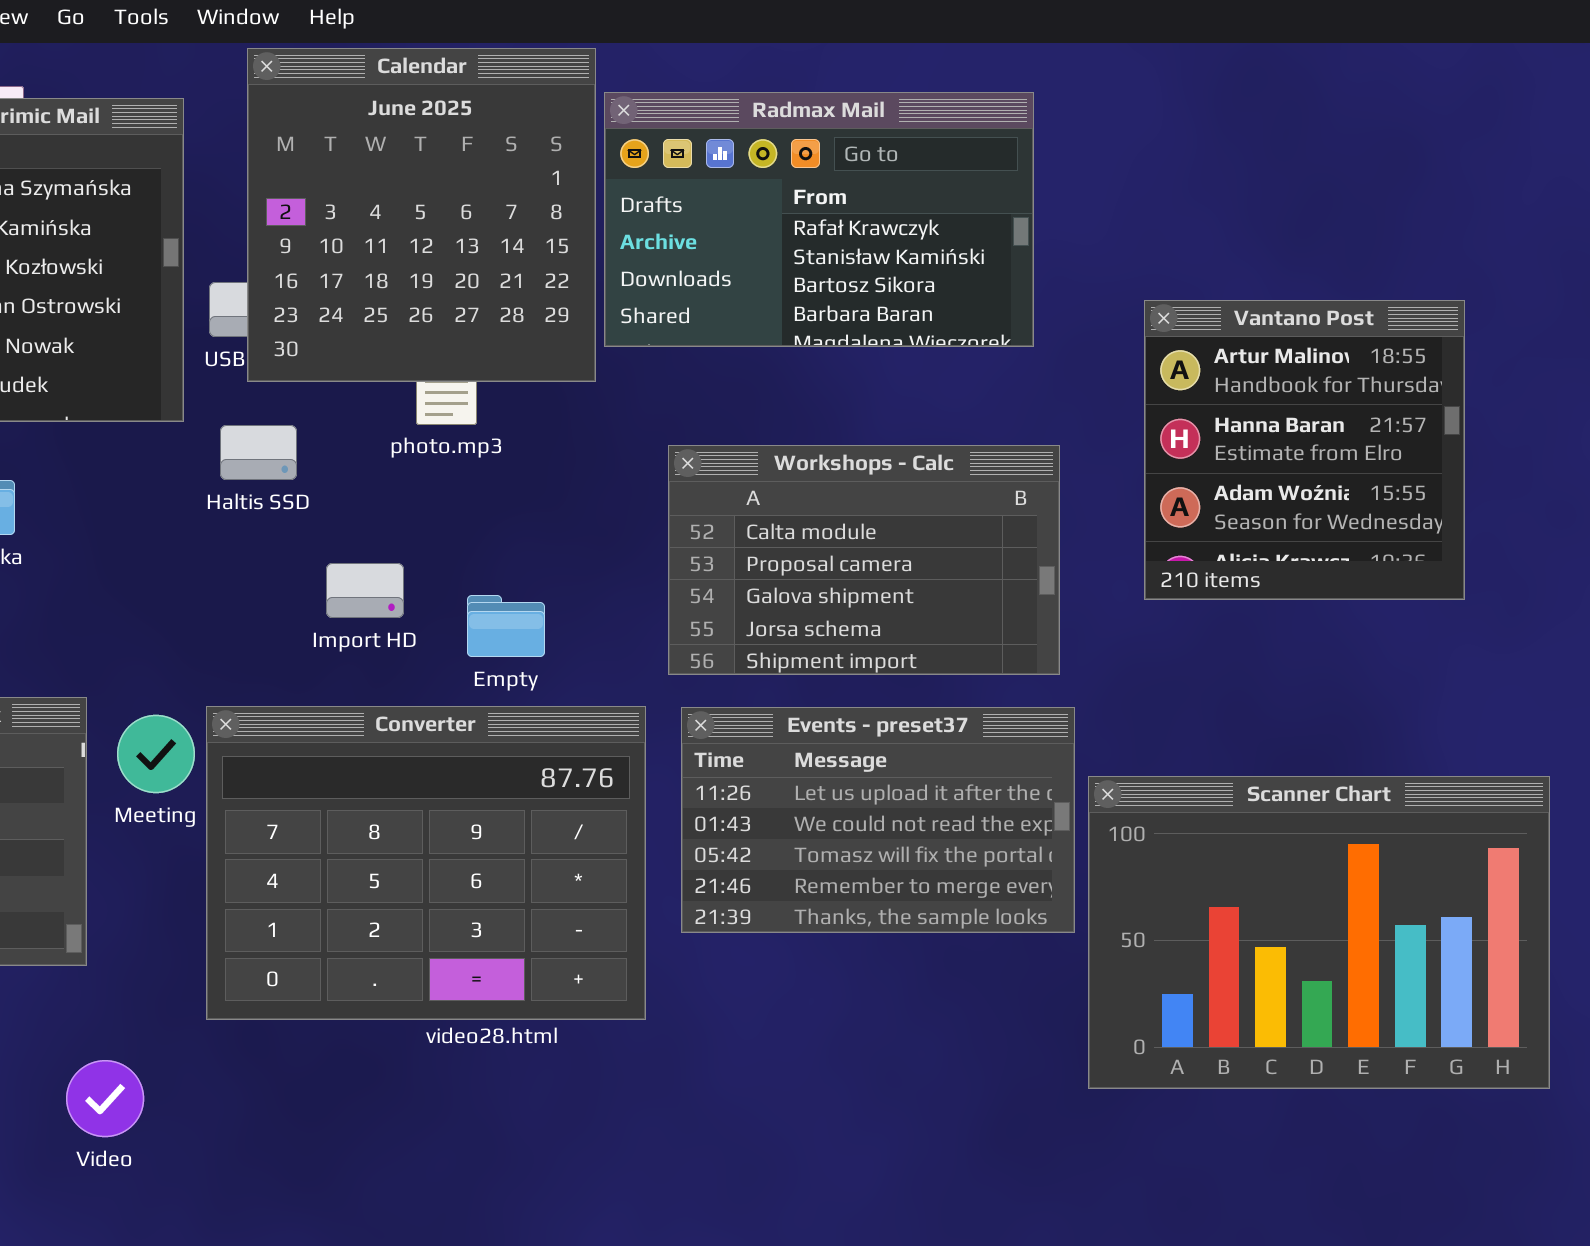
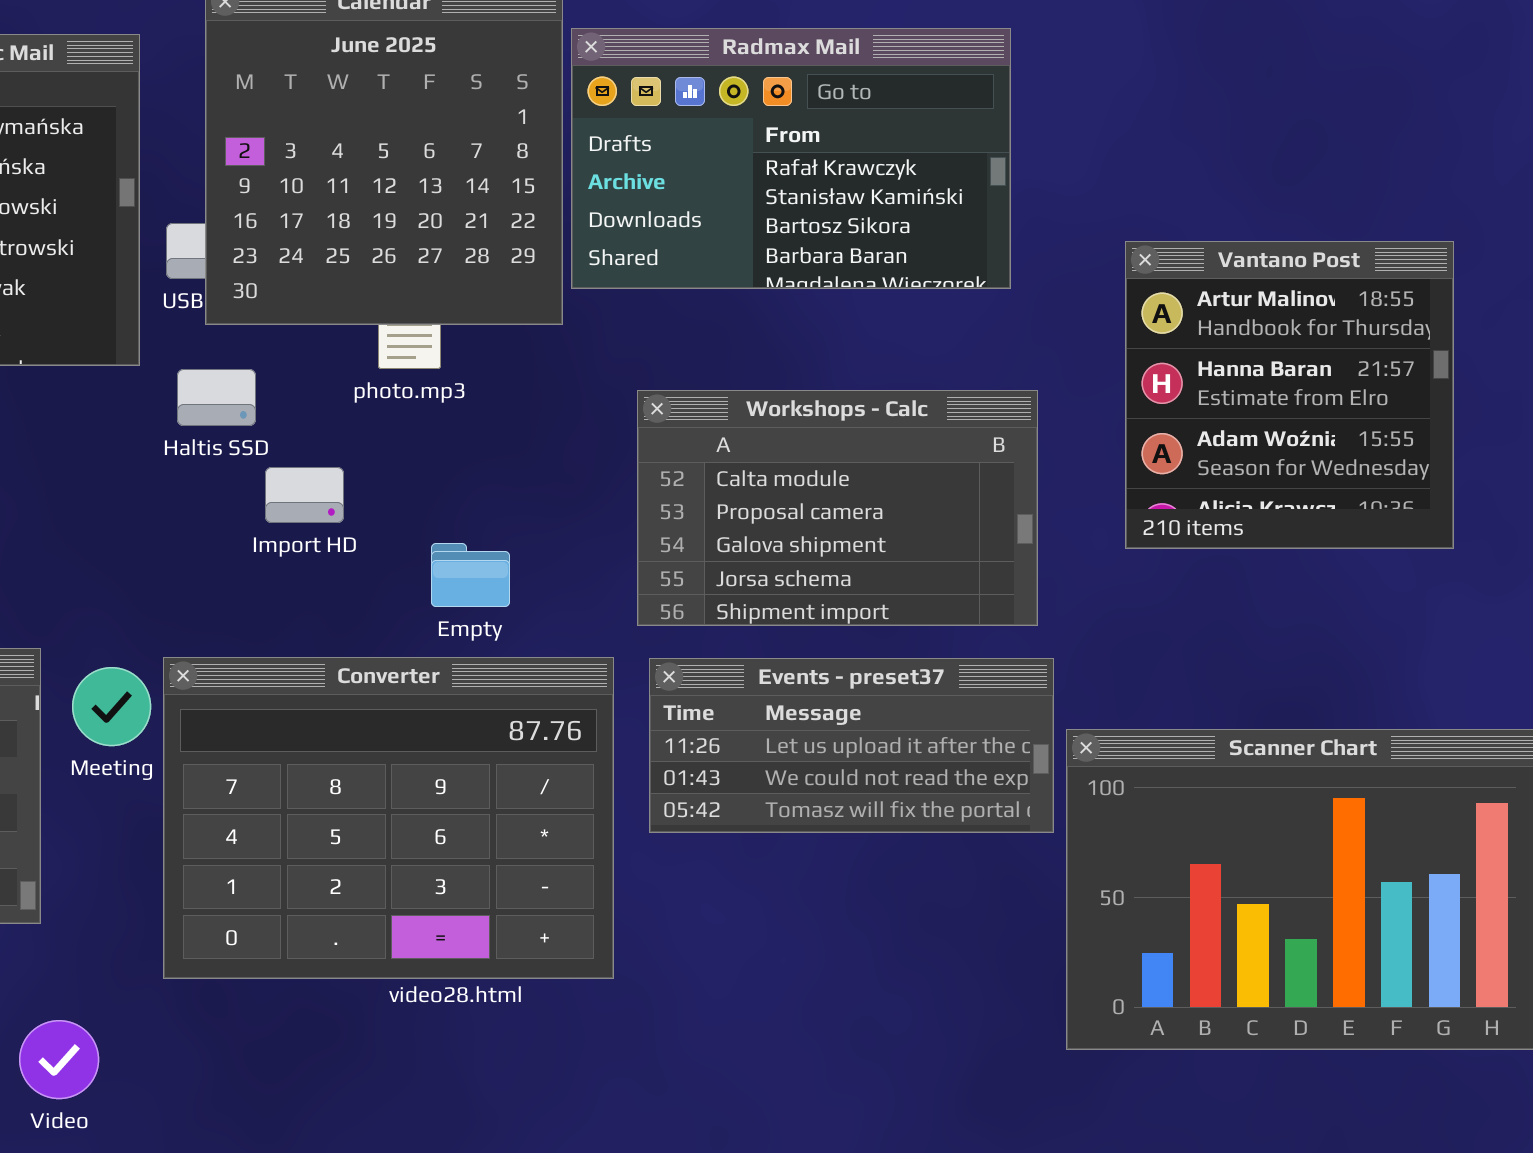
Import HD: [326,563,404,618] -> [265,467,344,523], moved
Events - preset37: [681,707,1075,933] -> [649,658,1054,833], resized

